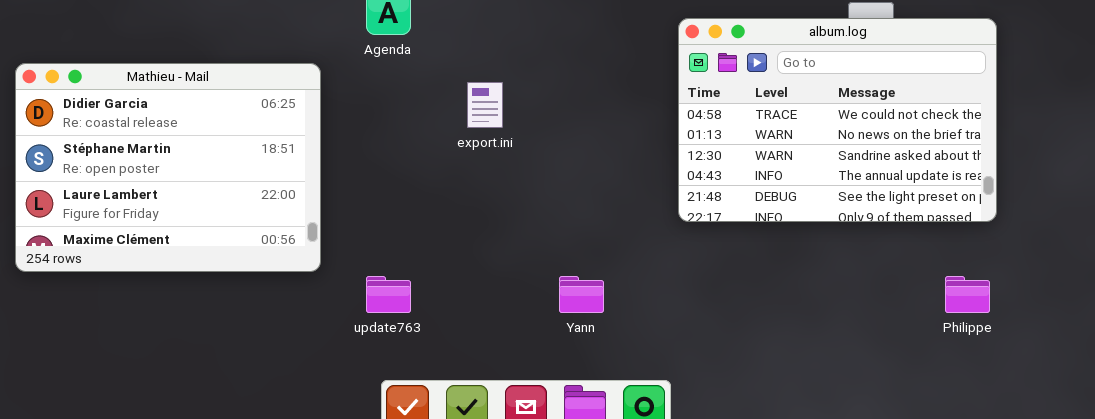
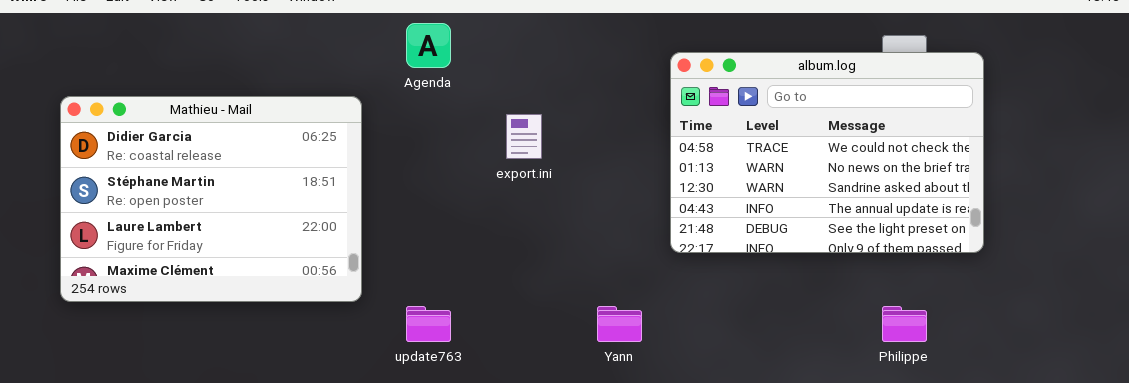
album.log: [678,18,997,222] -> [670,52,984,253], moved
Philippe: [945,276,990,313] -> [882,306,927,342], moved

